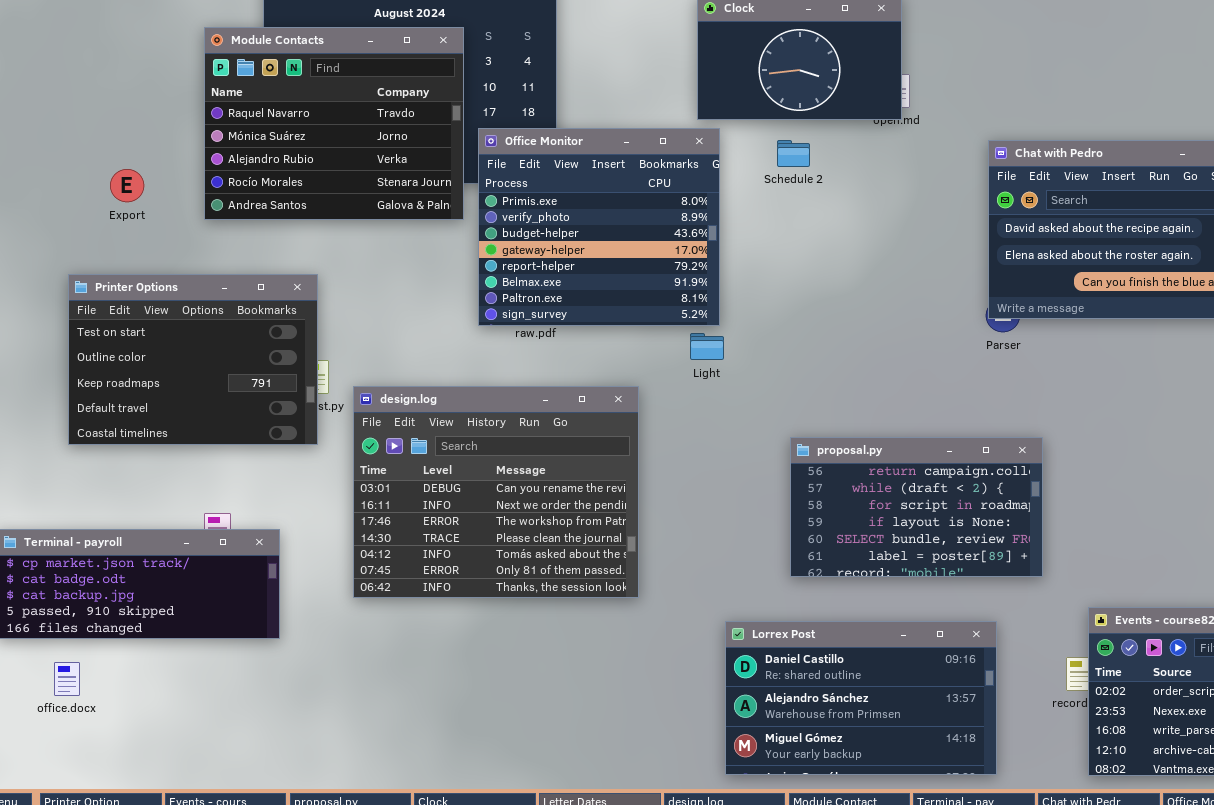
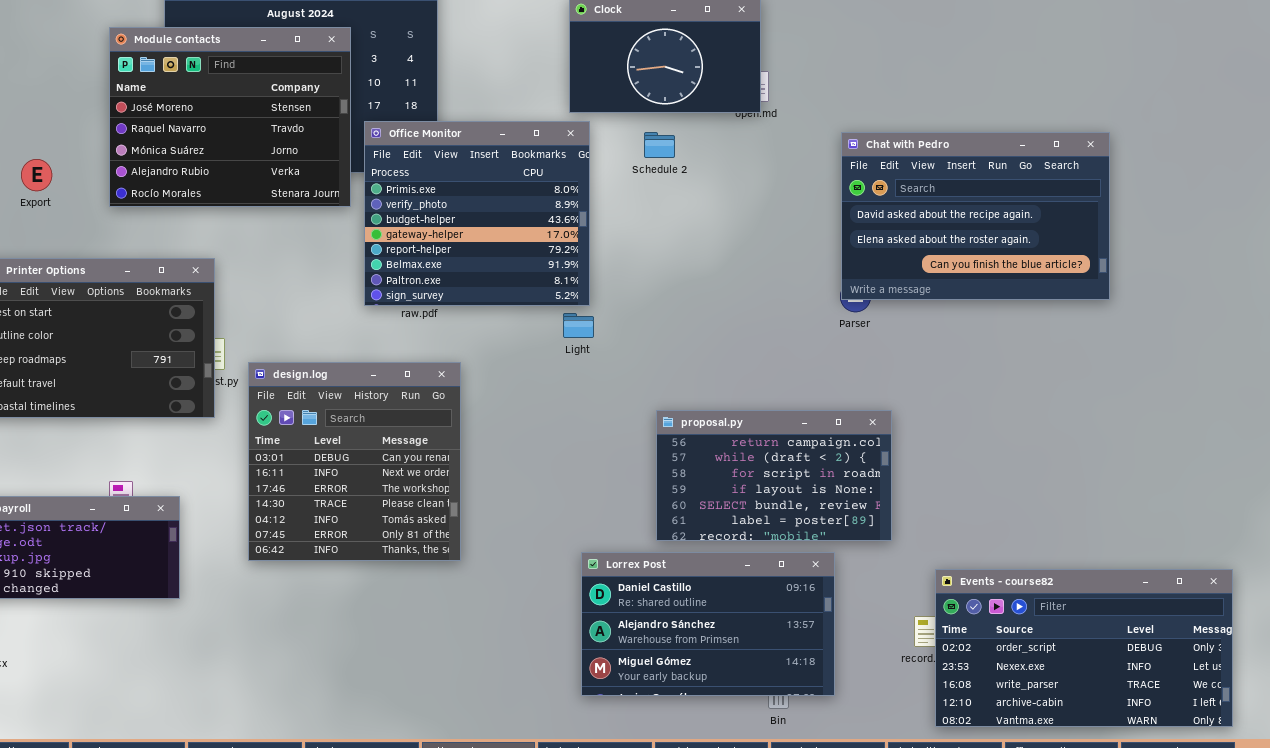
Module Contacts: [204,27,464,220] -> [109,27,351,207], scrolled up 1 row
design.log: [353,386,639,598] -> [248,362,461,561], resized
Lorrex Post: [725,621,997,775] -> [581,552,835,696], moved

